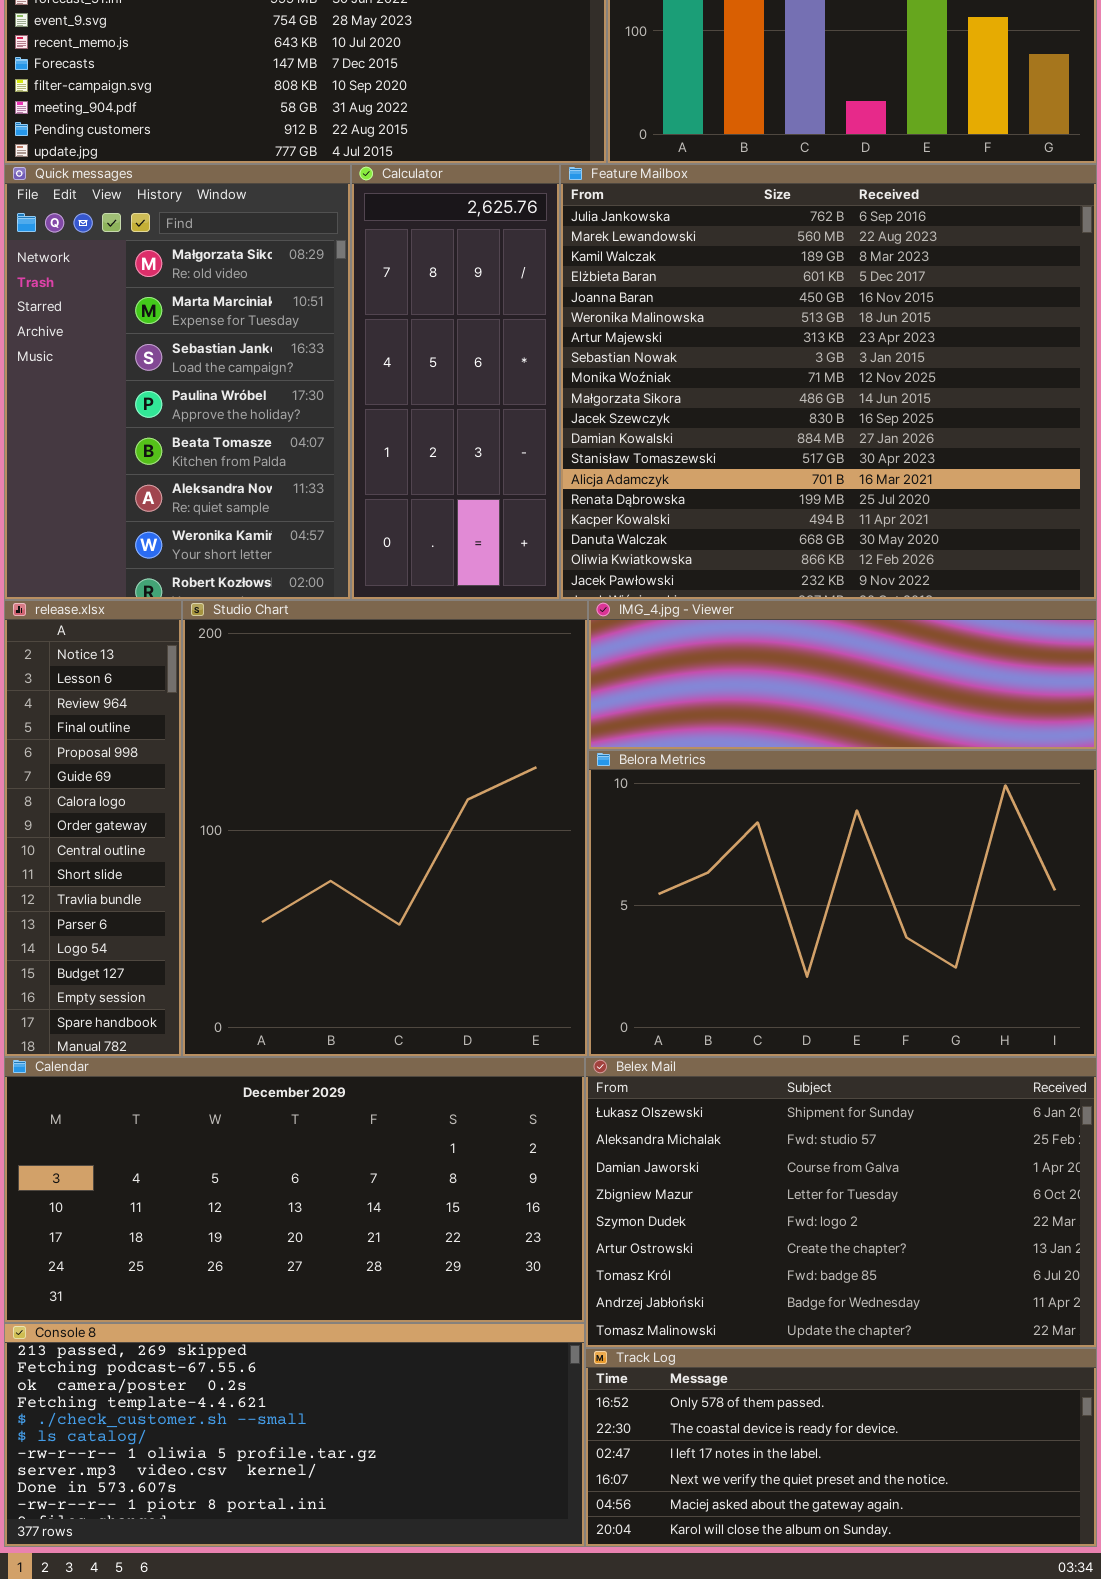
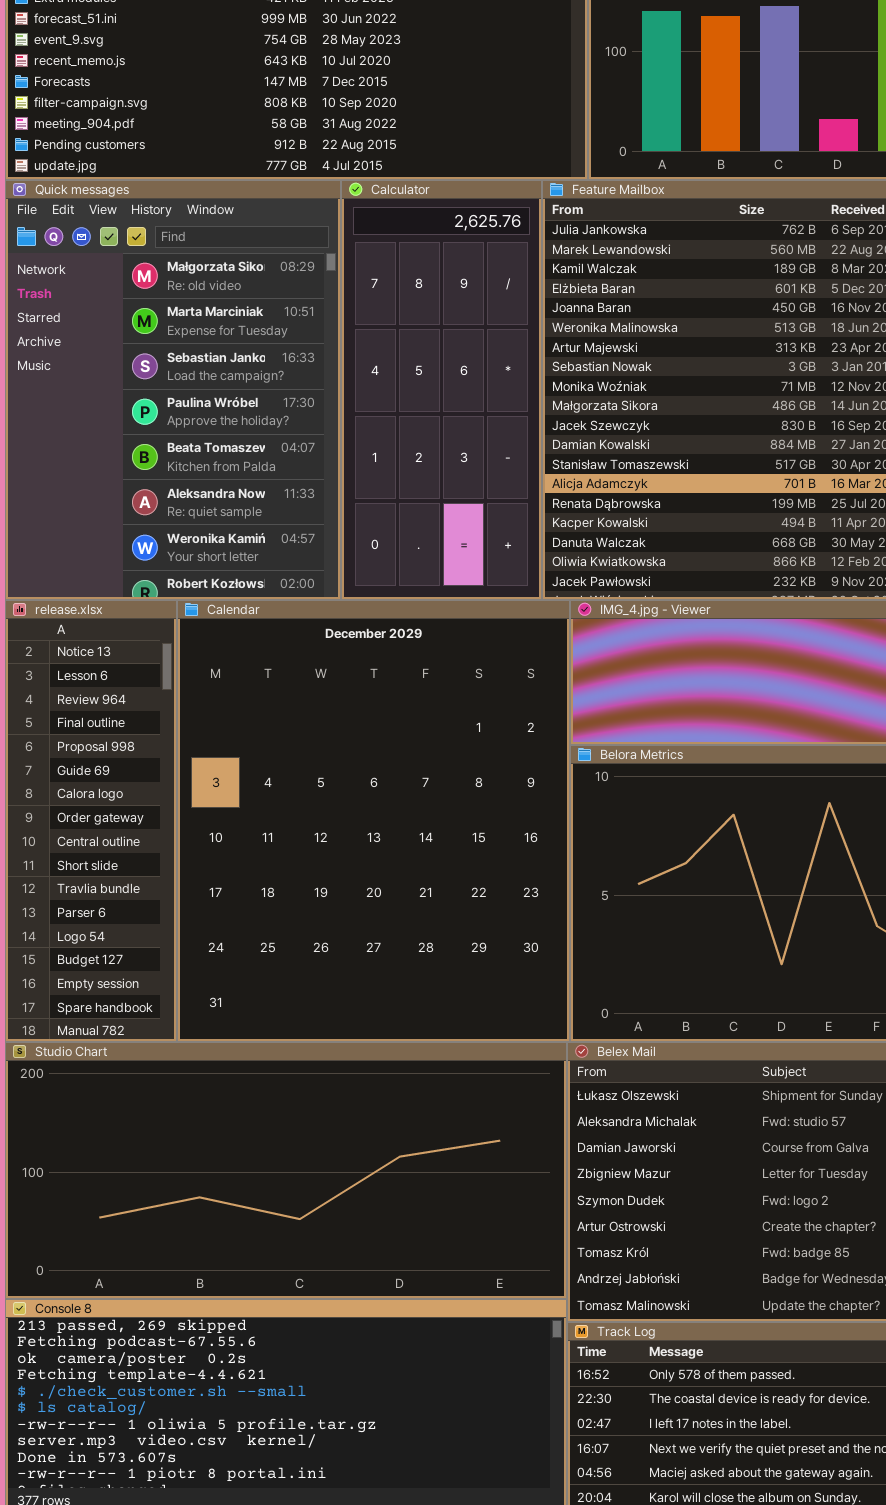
Studio Chart: [182,600,588,1057] -> [5,1042,567,1299], moved, resized
Calendar: [4,1057,585,1323] -> [177,600,570,1042], moved, resized

